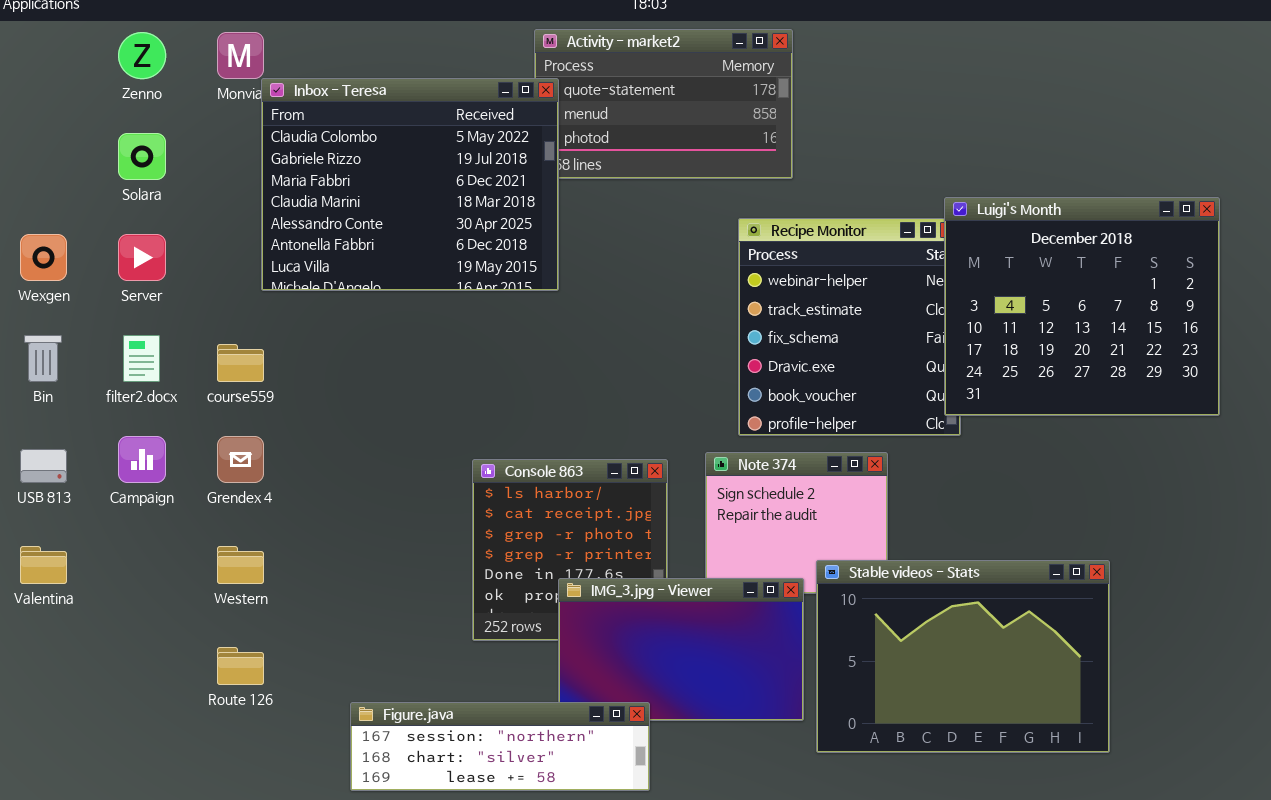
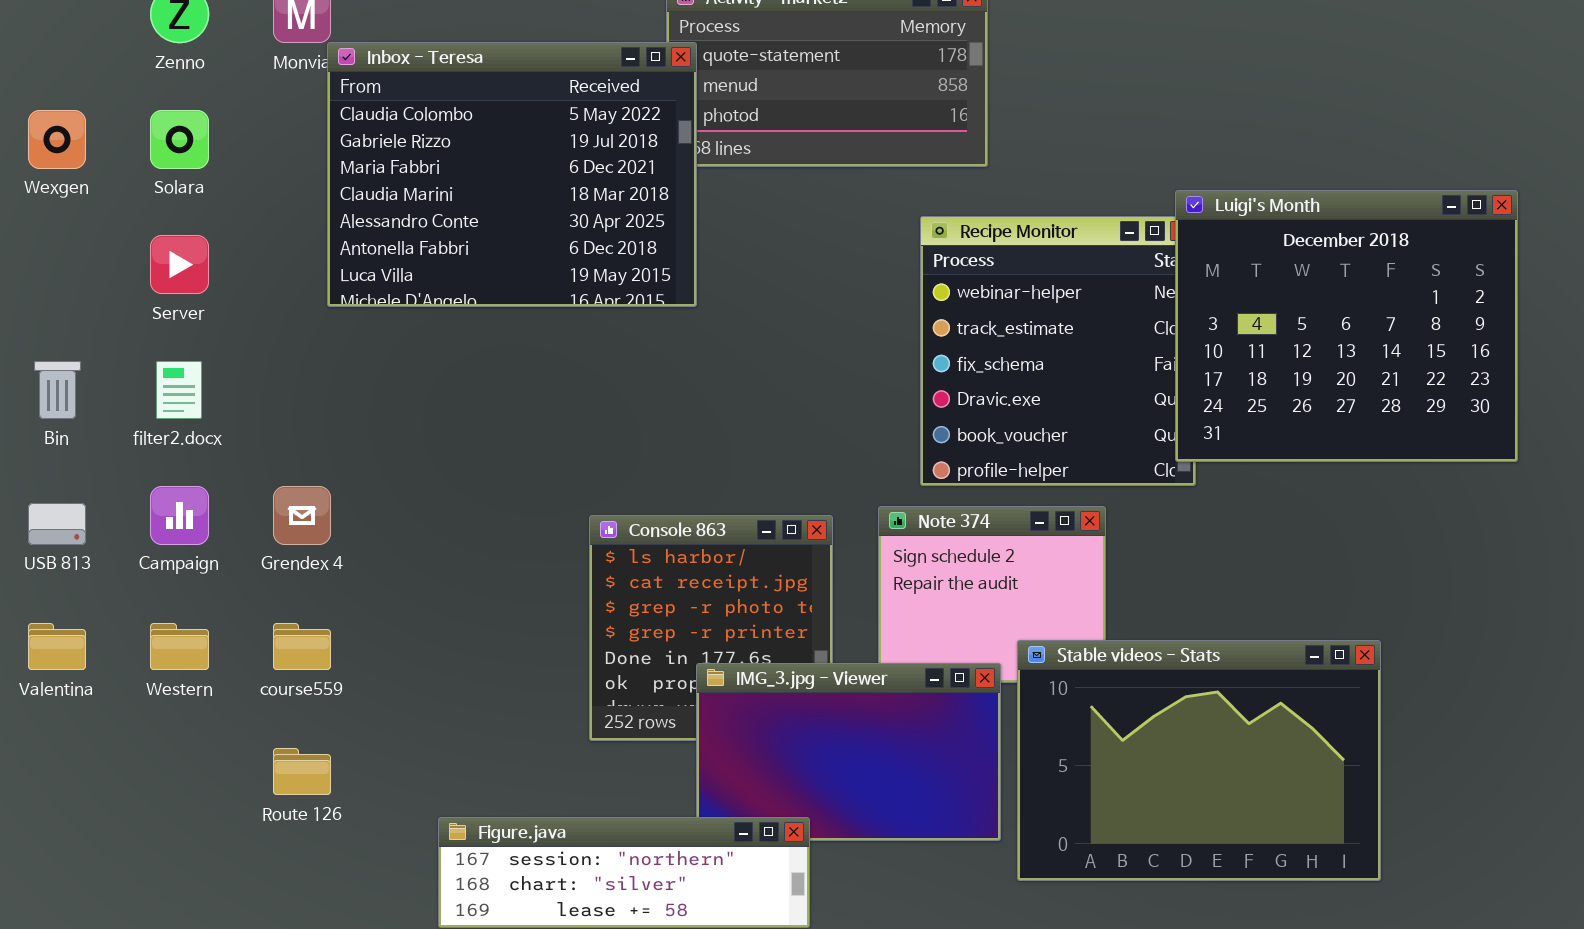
Wexgen: [20,234,67,281] -> [28,110,86,169], moved
course559: [217,344,264,382] -> [273,623,331,670], moved
Western: [217,546,264,584] -> [150,623,209,670], moved

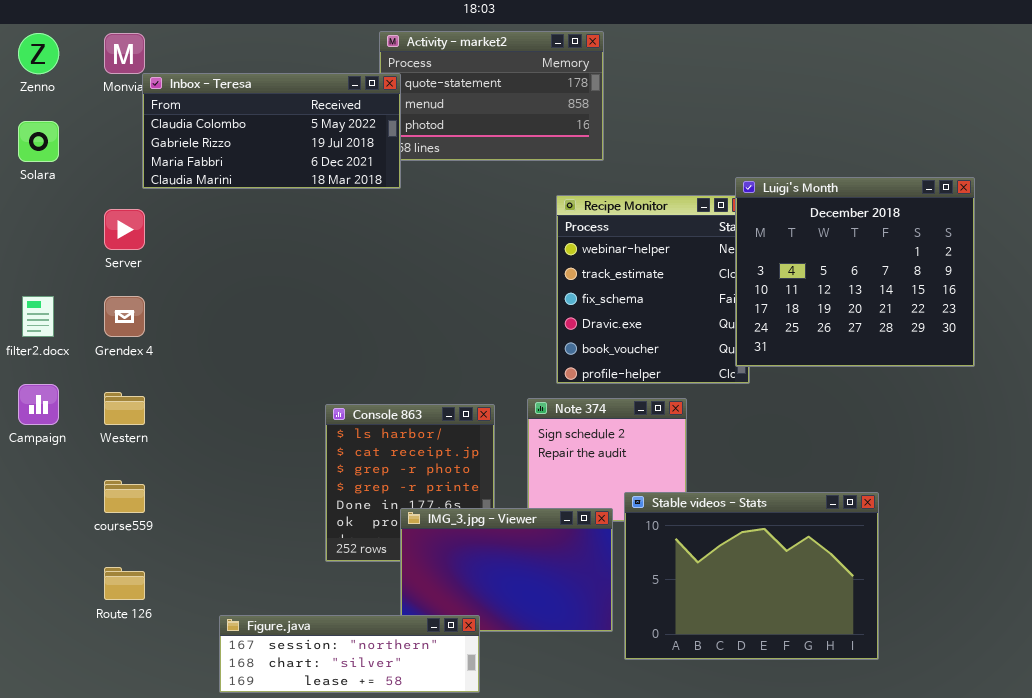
Inbox - Teresa: [327,42,697,307] -> [142,73,401,189], resized
Server: [150,235,209,294] -> [104,209,145,250], moved
Grendex 4: [273,486,331,545] -> [104,296,145,337], moved
Western: [150,623,209,670] -> [104,392,145,425], moved

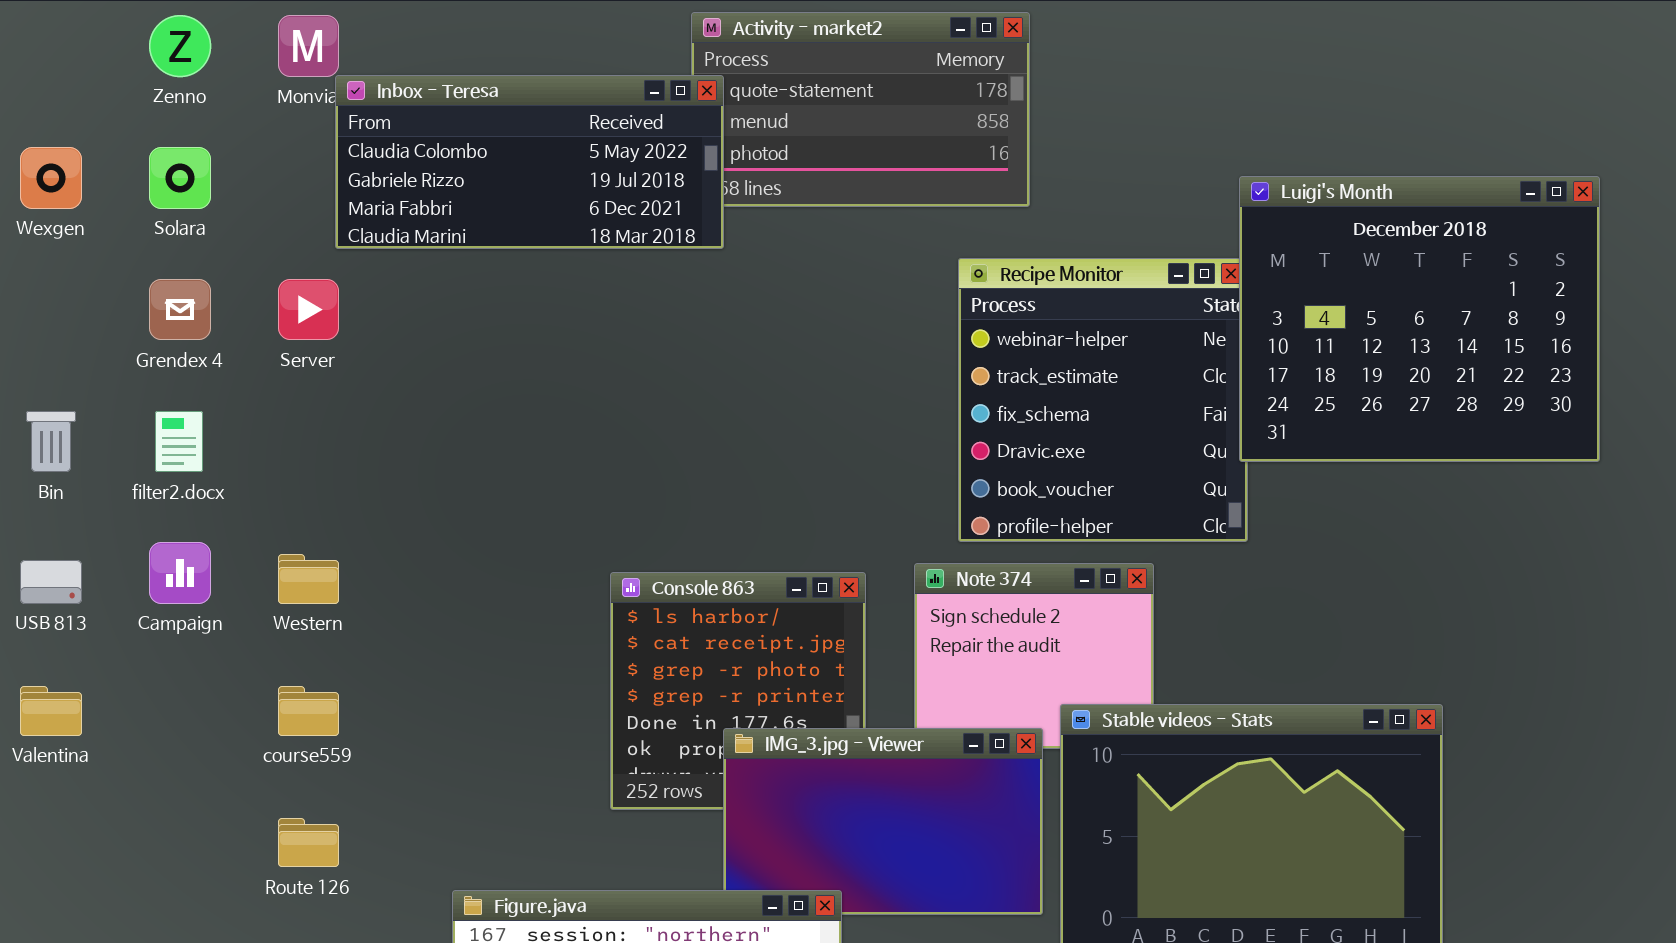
Luigi's Month: [735,177,975,367] -> [1239,176,1600,462], moved
Grendex 4: [104,296,145,337] -> [149,279,211,340], moved

